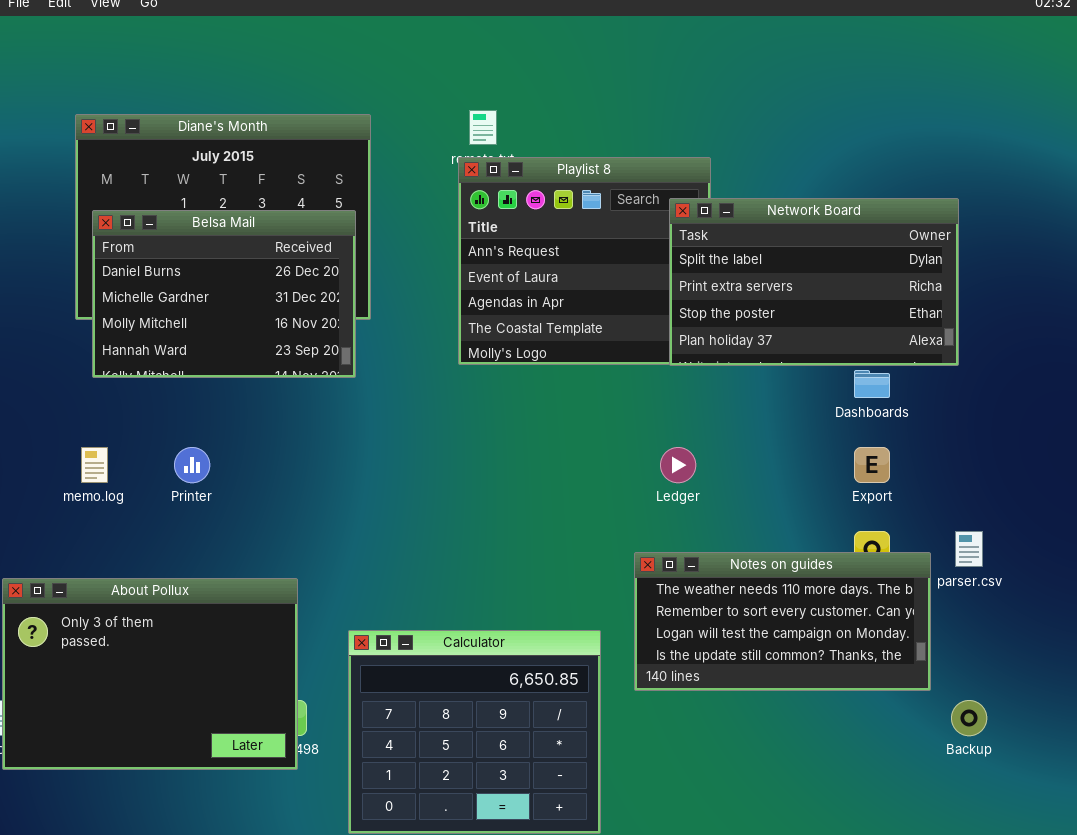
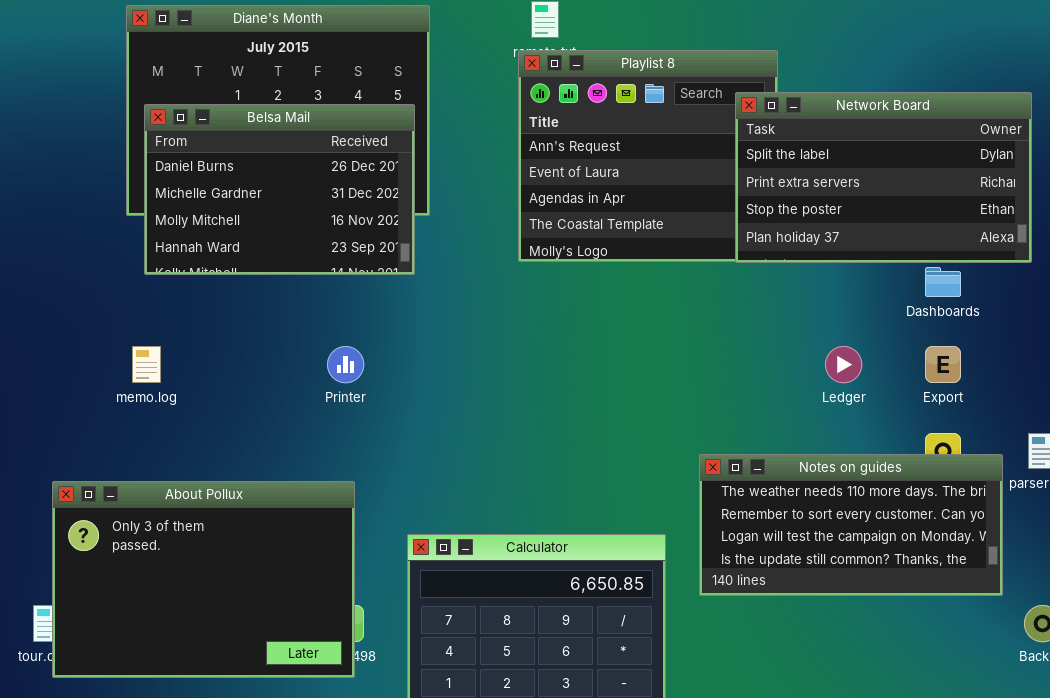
Printer: [174,447,210,483] -> [327,346,364,383], moved
Ledger: [660,447,696,483] -> [825,346,862,383], moved

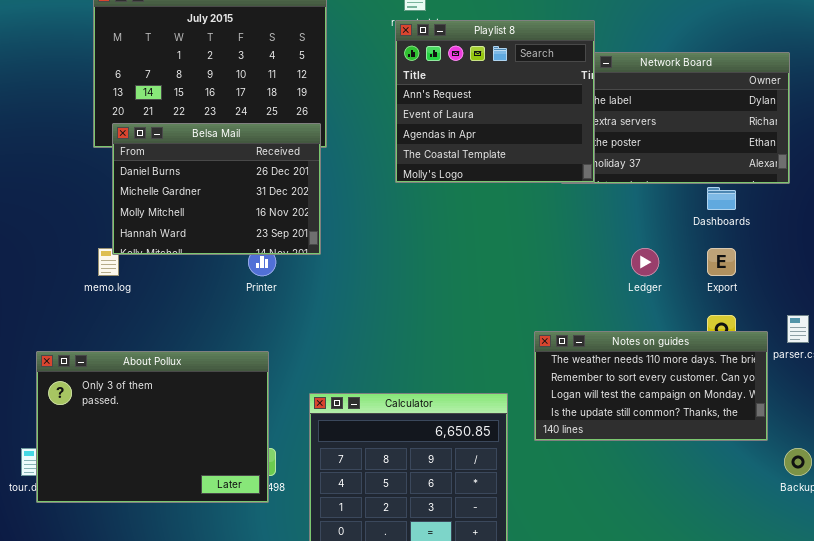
Playlist 8: [518,50,778,262] -> [395,20,595,183], raised
Belsa Mail: [144,104,415,275] -> [112,123,321,255], moved

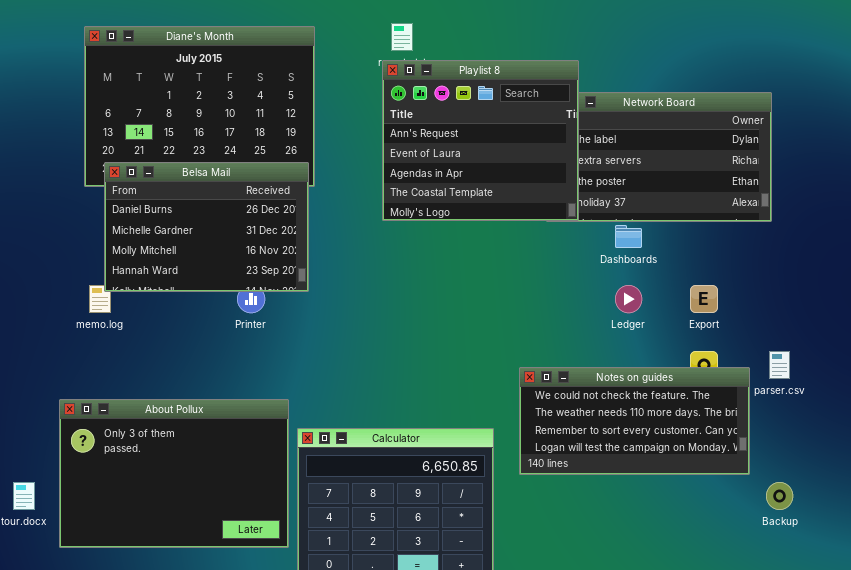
Dashboards: [707,187,736,210] -> [615,225,642,248], moved
Notes on guides: [534,331,768,441] -> [519,367,750,475], scrolled up 1 row
About Pollux: [36,351,269,503] -> [59,399,289,548], moved

